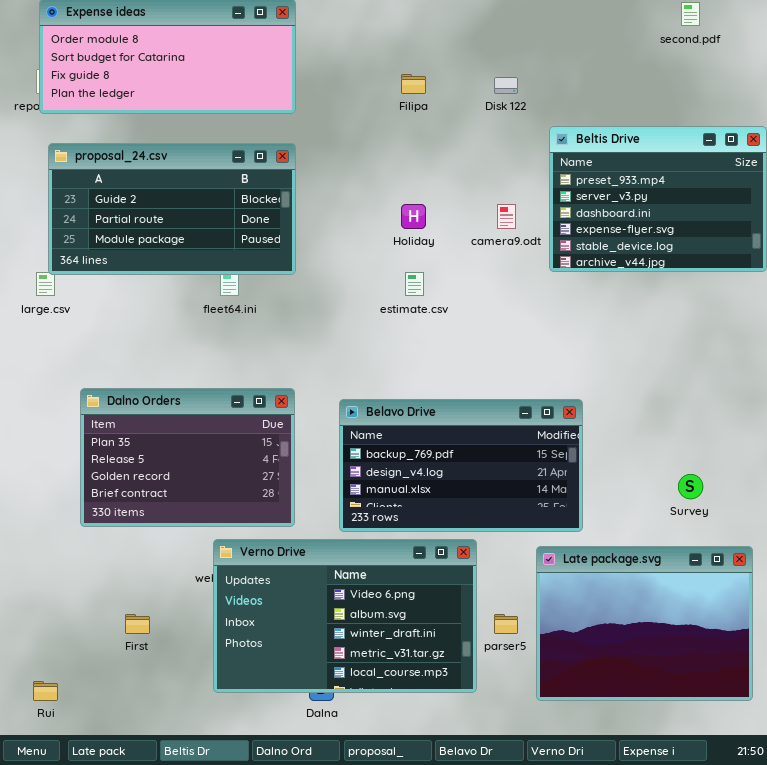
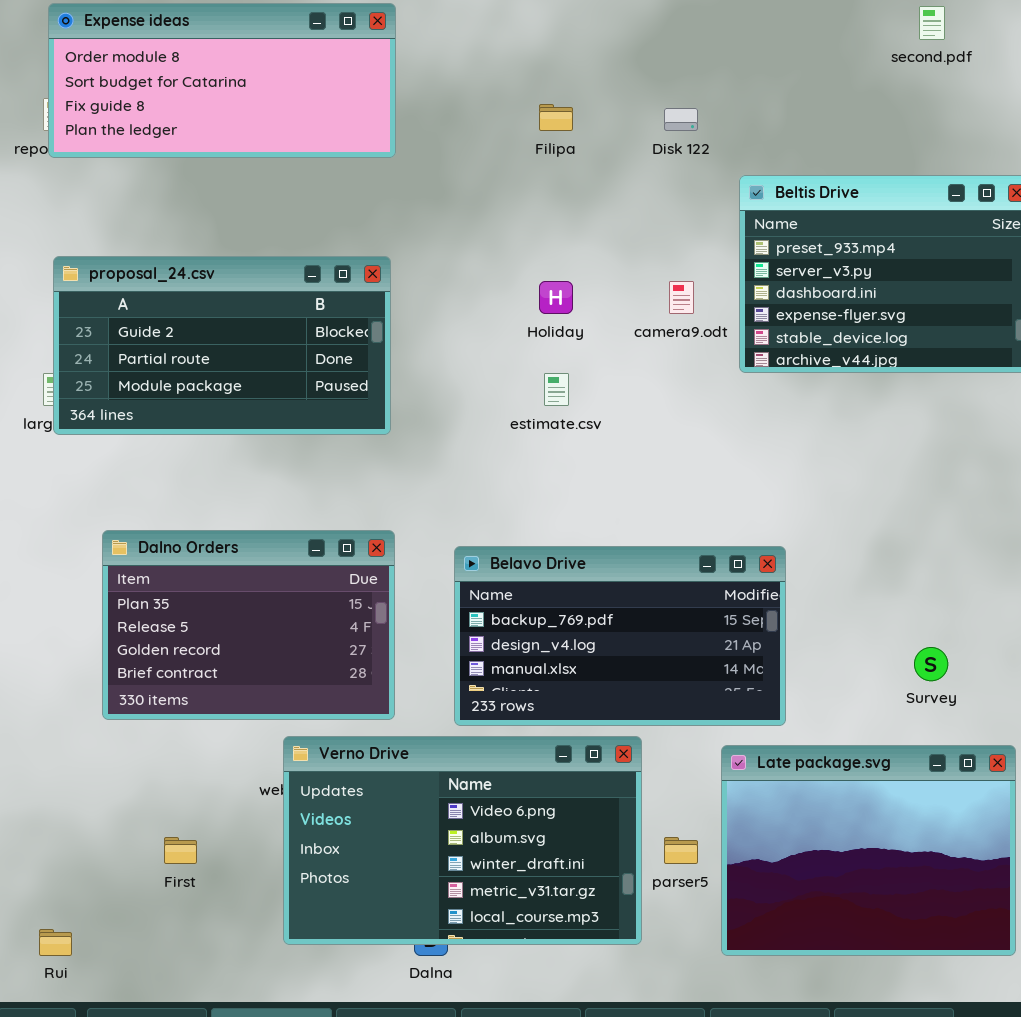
proposal_24.csv: [48,143,296,275] -> [53,256,391,435], moved

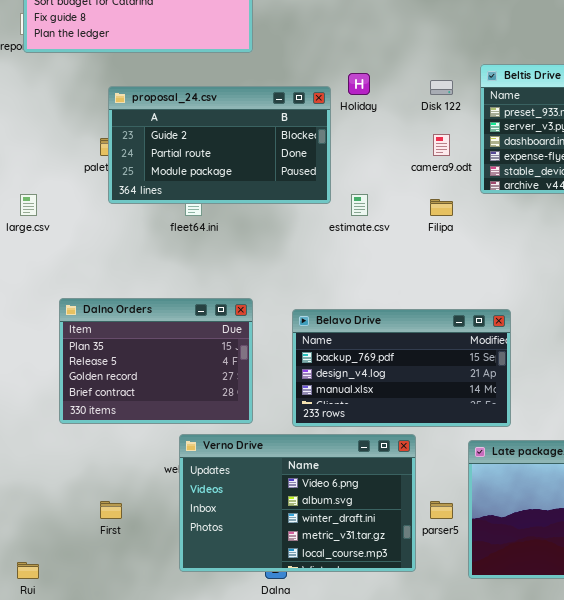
Filipa: [539,104,573,131] -> [430,199,453,216], moved
Disk 122: [664,108,698,131] -> [430,80,453,95], moved
proposal_24.csv: [53,256,391,435] -> [108,86,331,204], moved
Holiday: [539,281,573,314] -> [348,73,370,95], moved

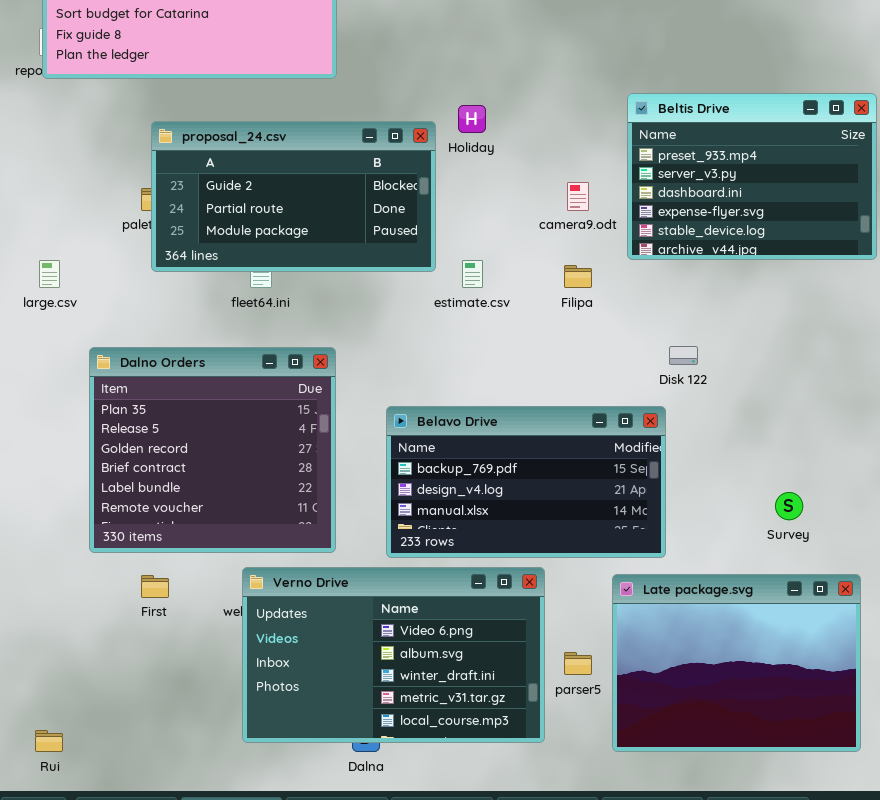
Disk 122: [430,80,453,95] -> [669,346,698,365], moved
Dalno Orders: [59,298,253,424] -> [89,347,336,553], resized
First: [100,501,122,519] -> [141,575,169,598], moved

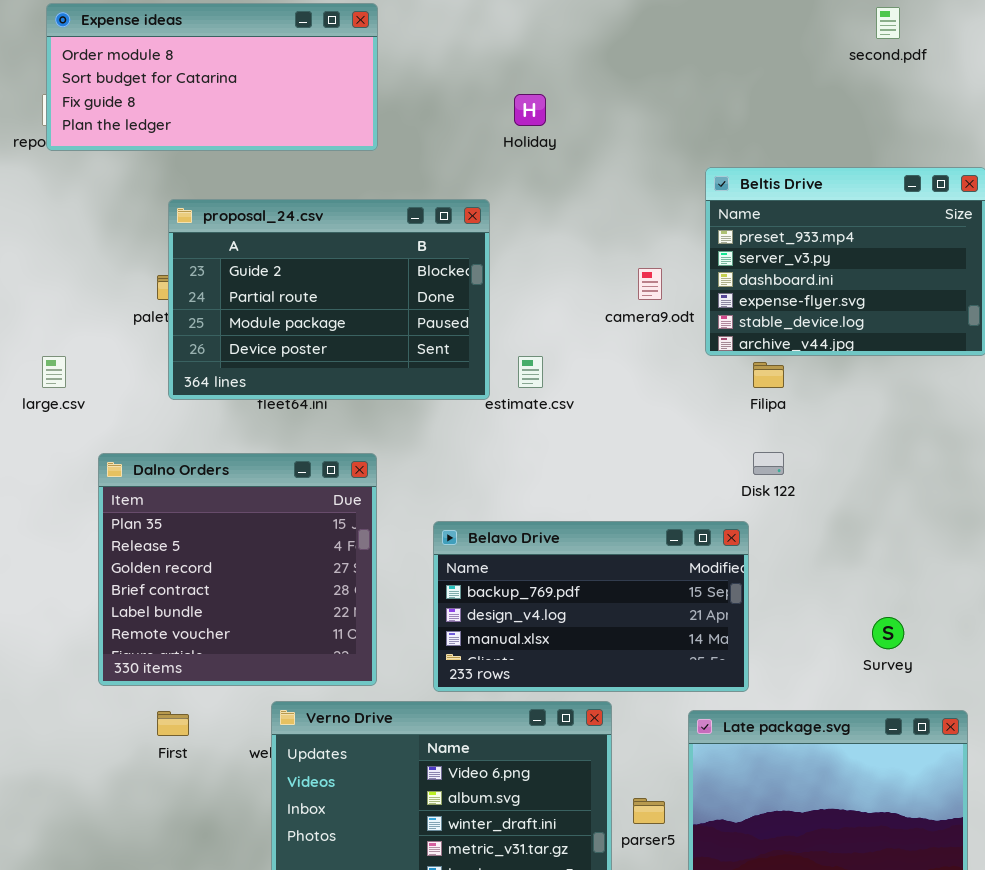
Holiday: [458,105,486,133] -> [514,94,546,126], moved
proposal_24.csv: [151,121,436,272] -> [168,199,490,400], resized
Filipa: [564,265,592,288] -> [753,362,784,388], moved

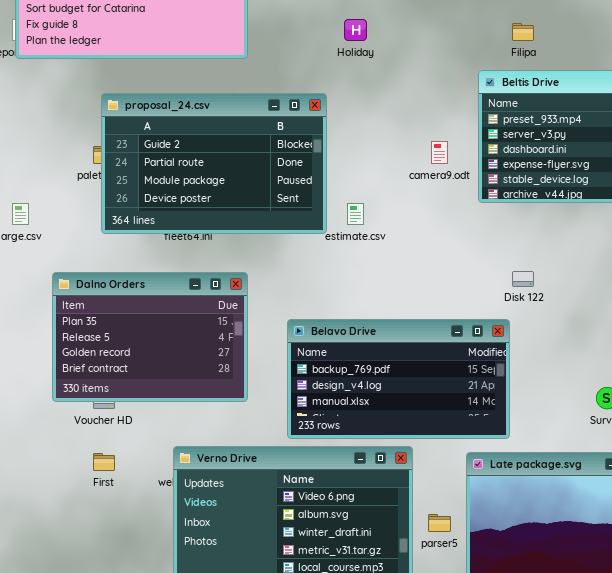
Filipa: [753,362,784,388] -> [512,23,534,41], moved
Dalno Orders: [98,453,377,686] -> [52,272,248,402], resized

